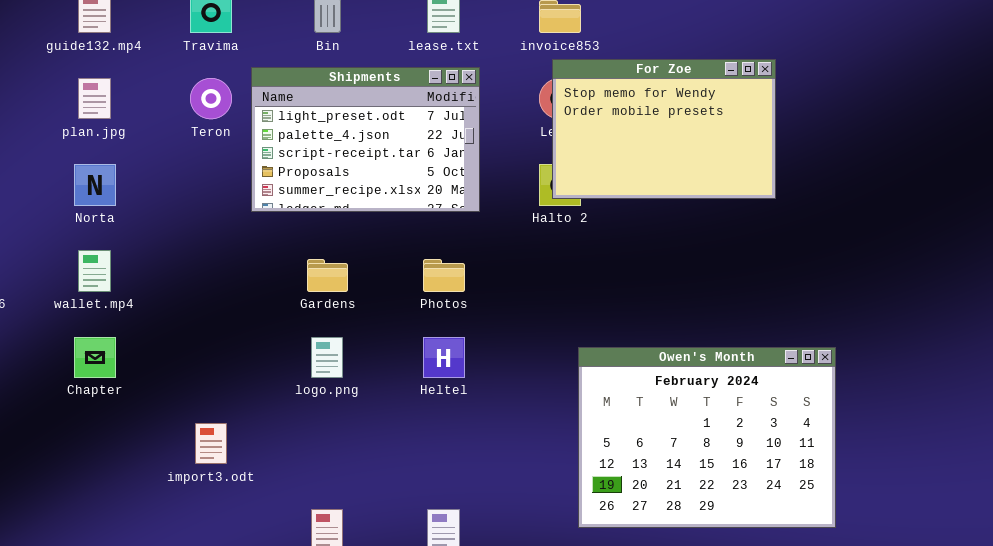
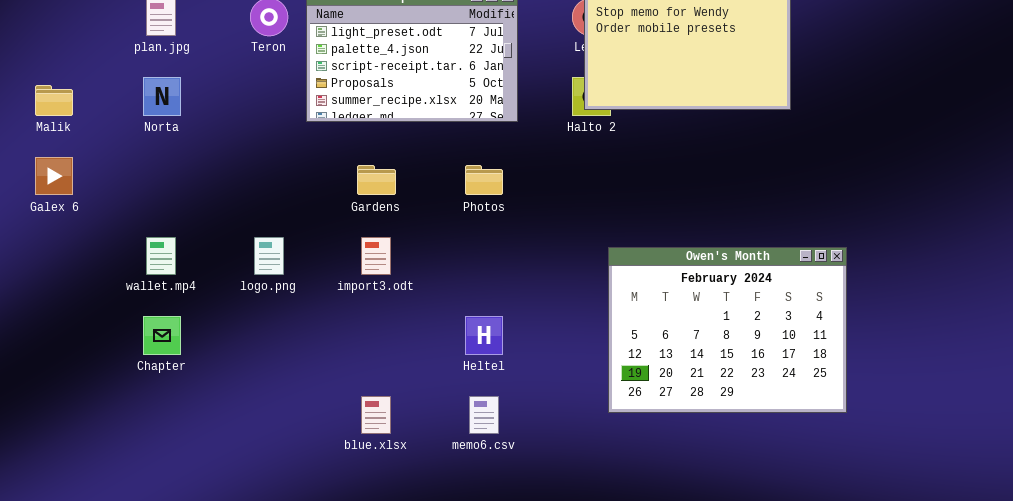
wallet.mp4: [78,250,111,292] -> [146,237,176,275], moved
Chapter: [74,337,116,378] -> [143,316,181,355], moved
logo.png: [311,337,343,378] -> [254,237,284,275], moved
Heltel: [423,337,465,378] -> [465,316,503,355], moved
import3.odt: [195,423,227,464] -> [361,237,391,275], moved

